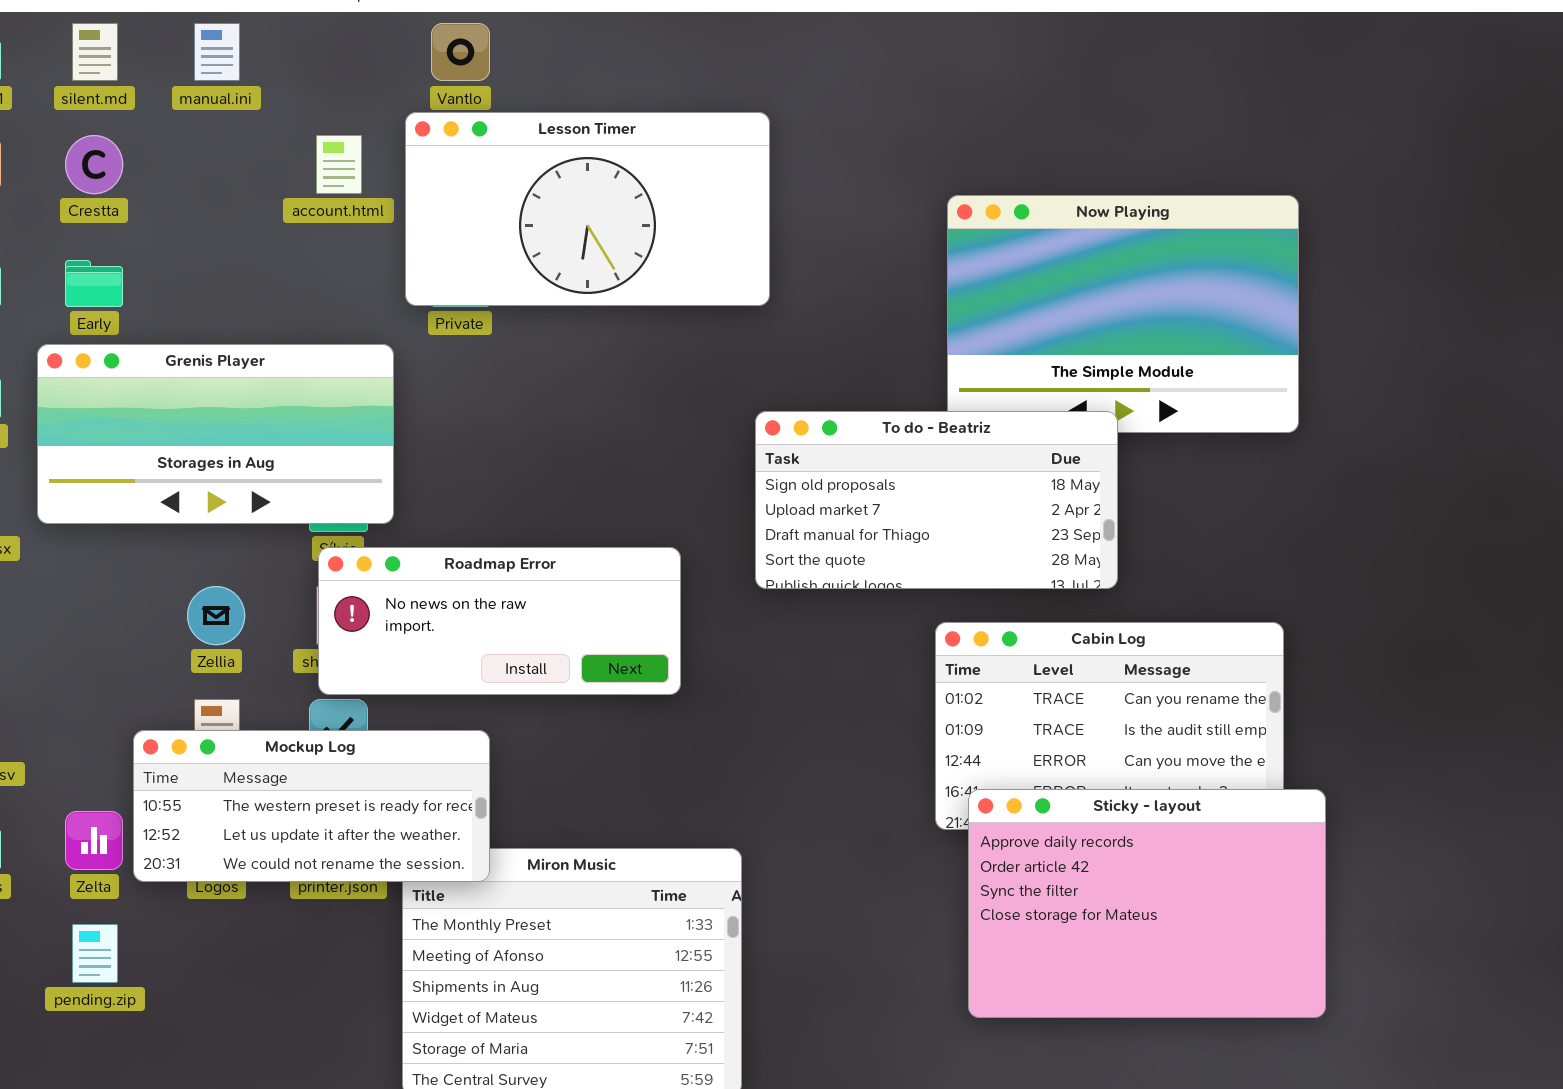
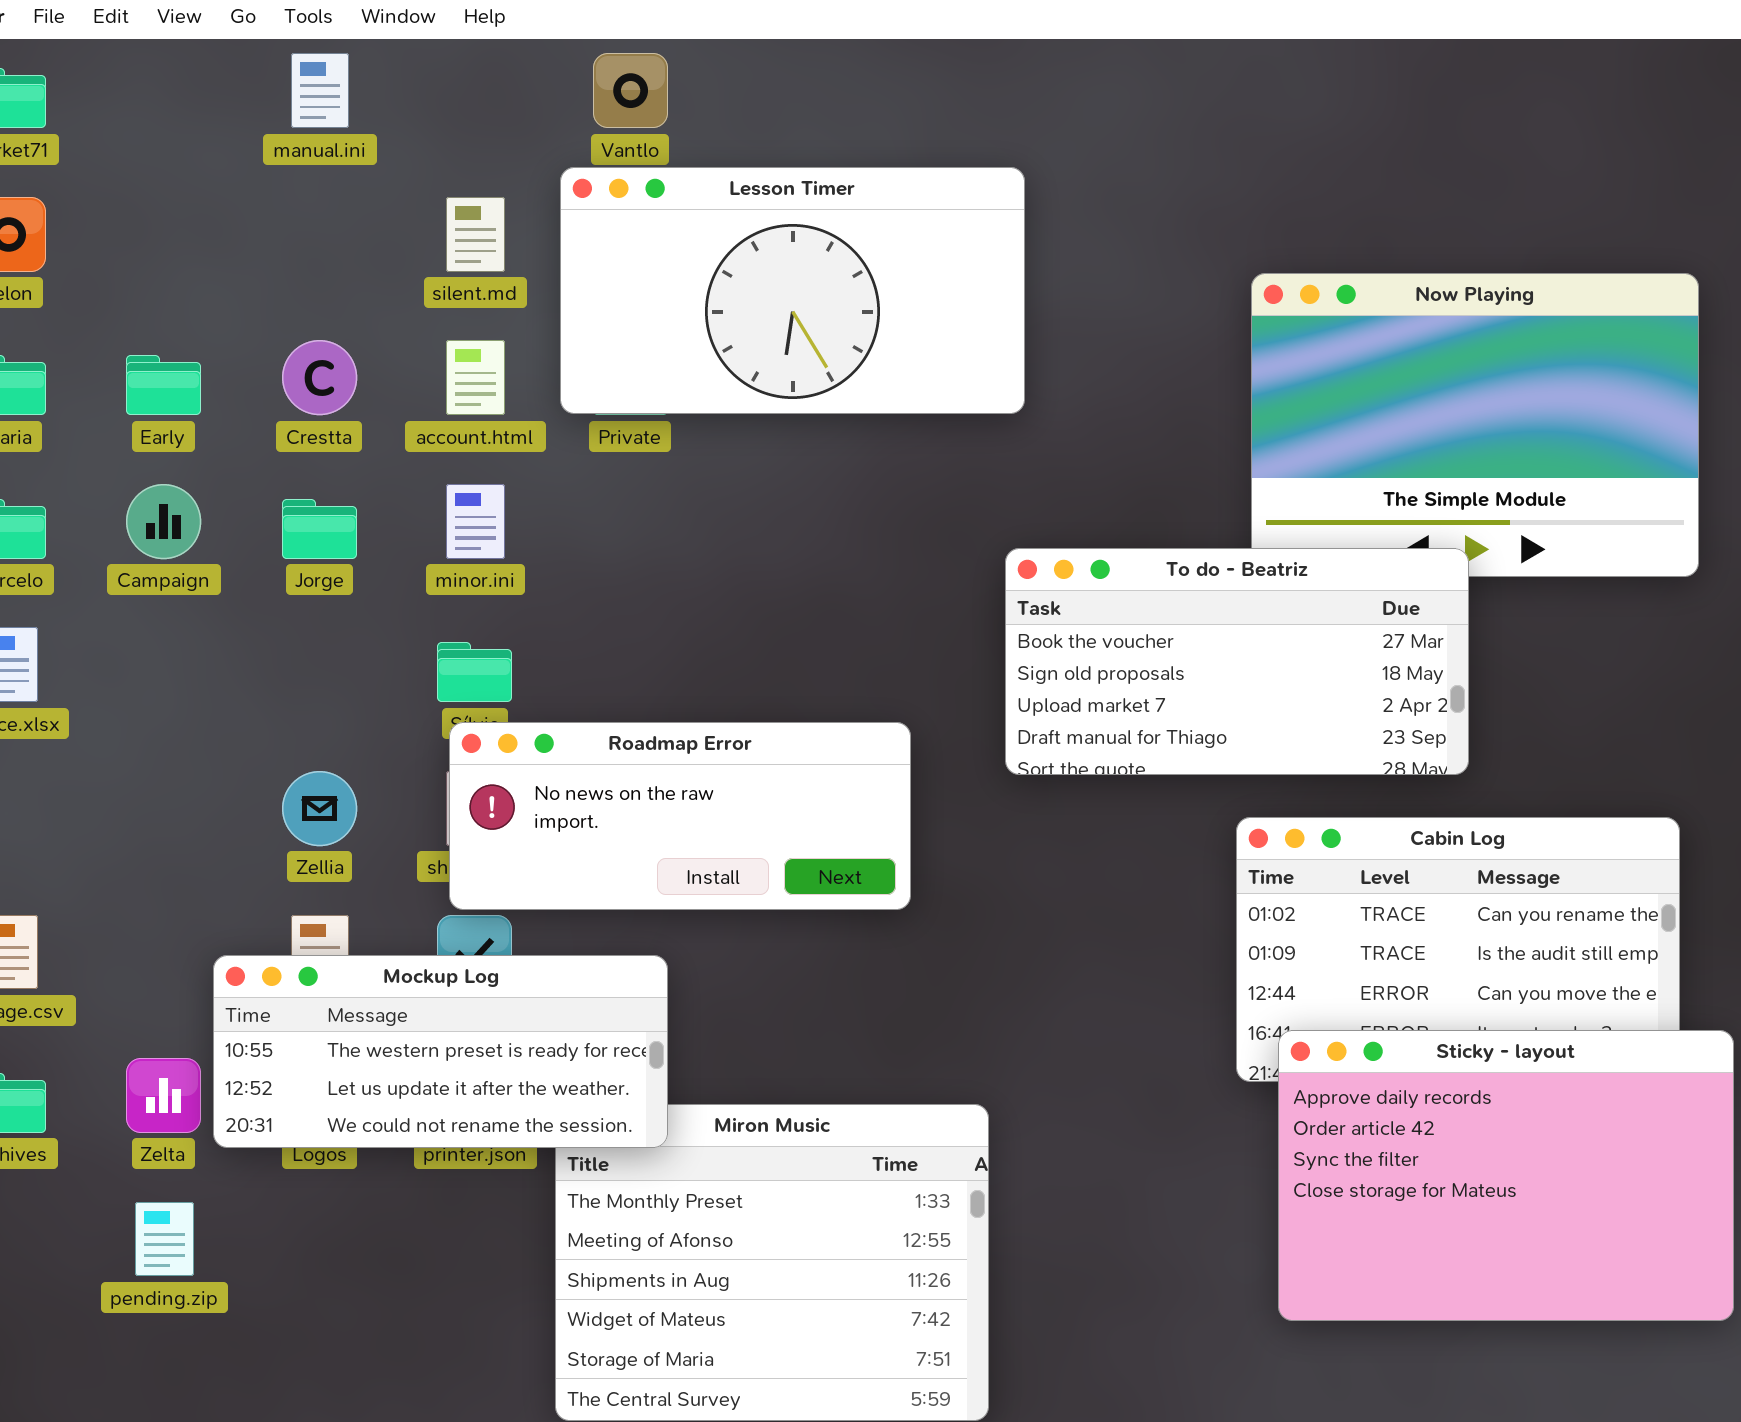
silent.md: [72,23,118,81] -> [446,197,505,272], moved
Crestta: [65,135,123,194] -> [282,340,357,415], moved
account.html: [316,135,362,194] -> [446,340,505,415], moved
Grenis Player: [37,344,394,524] -> none, closed
To do - Beatriz: [755,411,1118,589] -> [1005,548,1469,775], scrolled up 1 row

